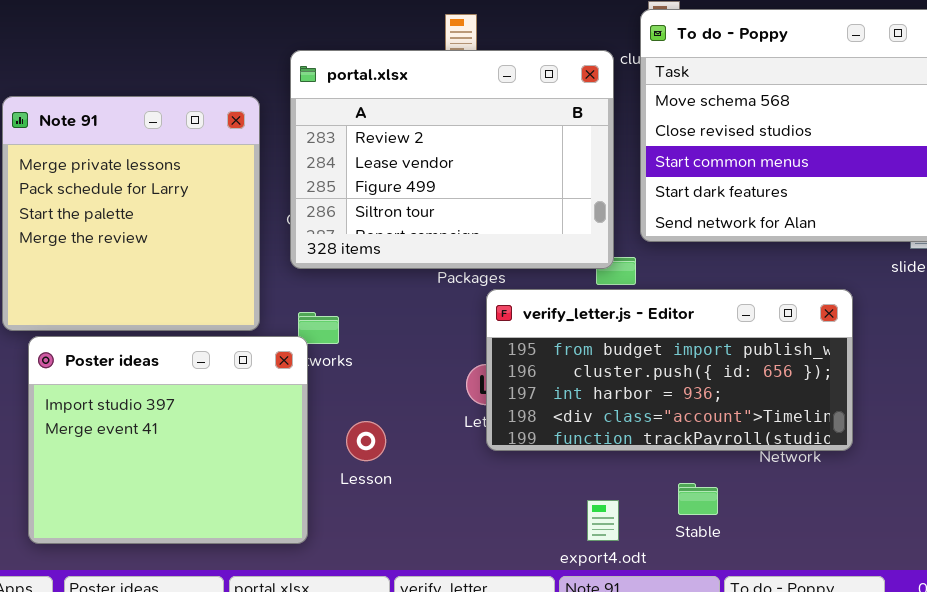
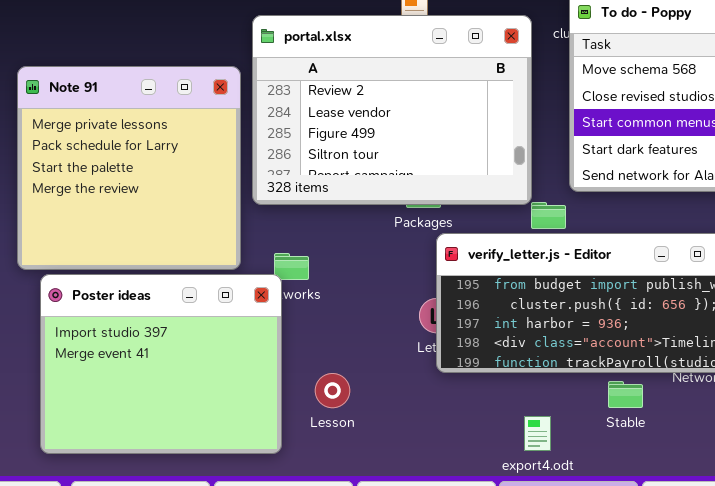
portal.xlsx: [290,50,614,269] -> [252,15,532,205], moved
Lesson: [346,421,386,461] -> [315,373,350,408], moved
Stable: [678,483,718,515] -> [608,381,643,408], moved

